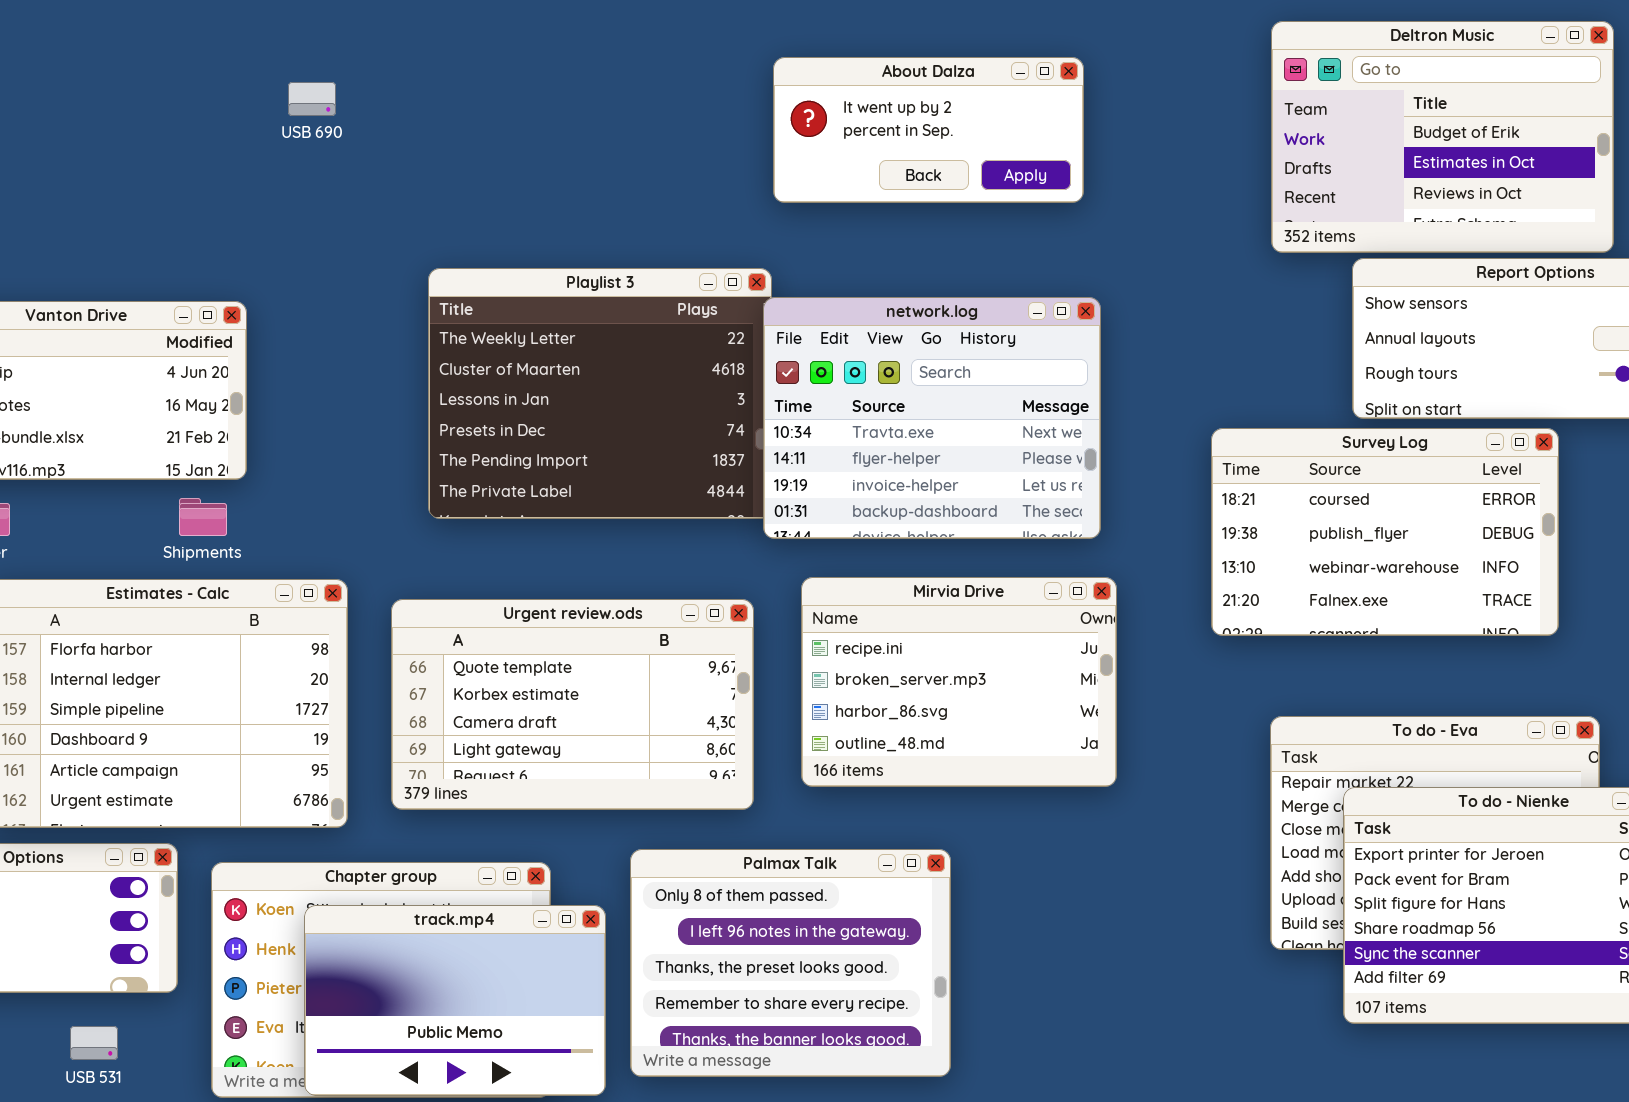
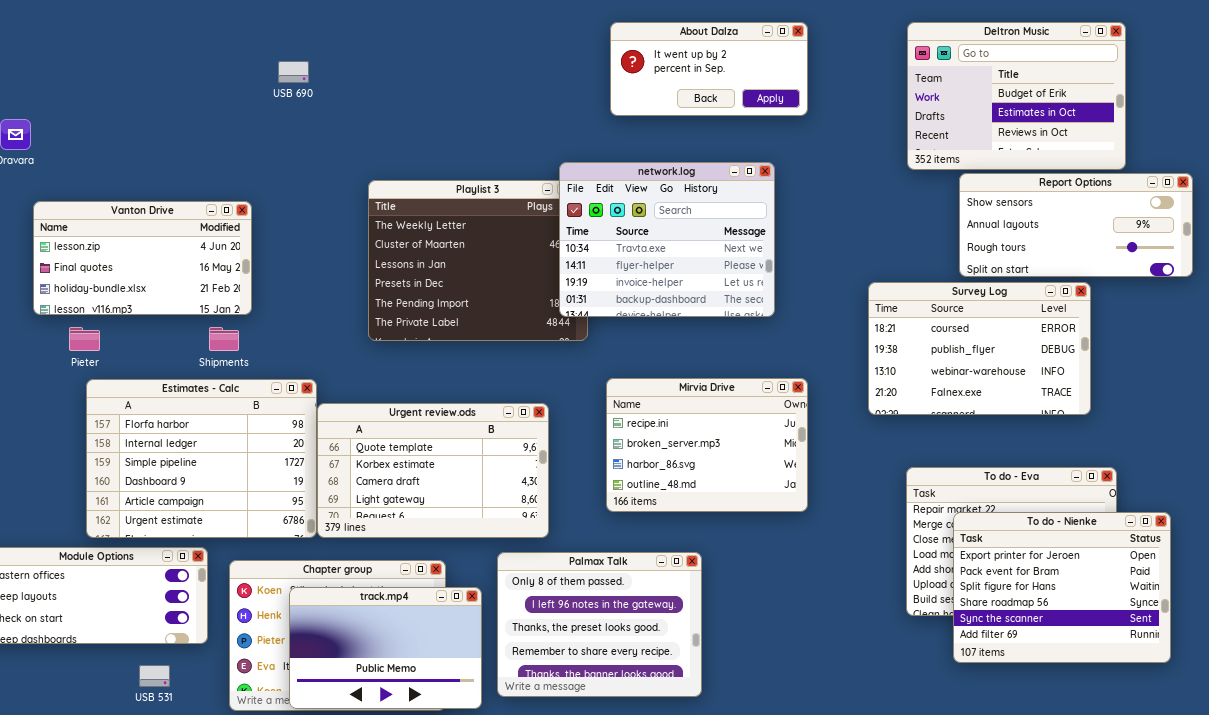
About Dalza: [773,57,1084,203] -> [610,22,808,116], moved
network.log: [763,297,1101,539] -> [559,162,775,317], moved
Urgent review.ods: [391,599,754,810] -> [317,403,549,538], moved

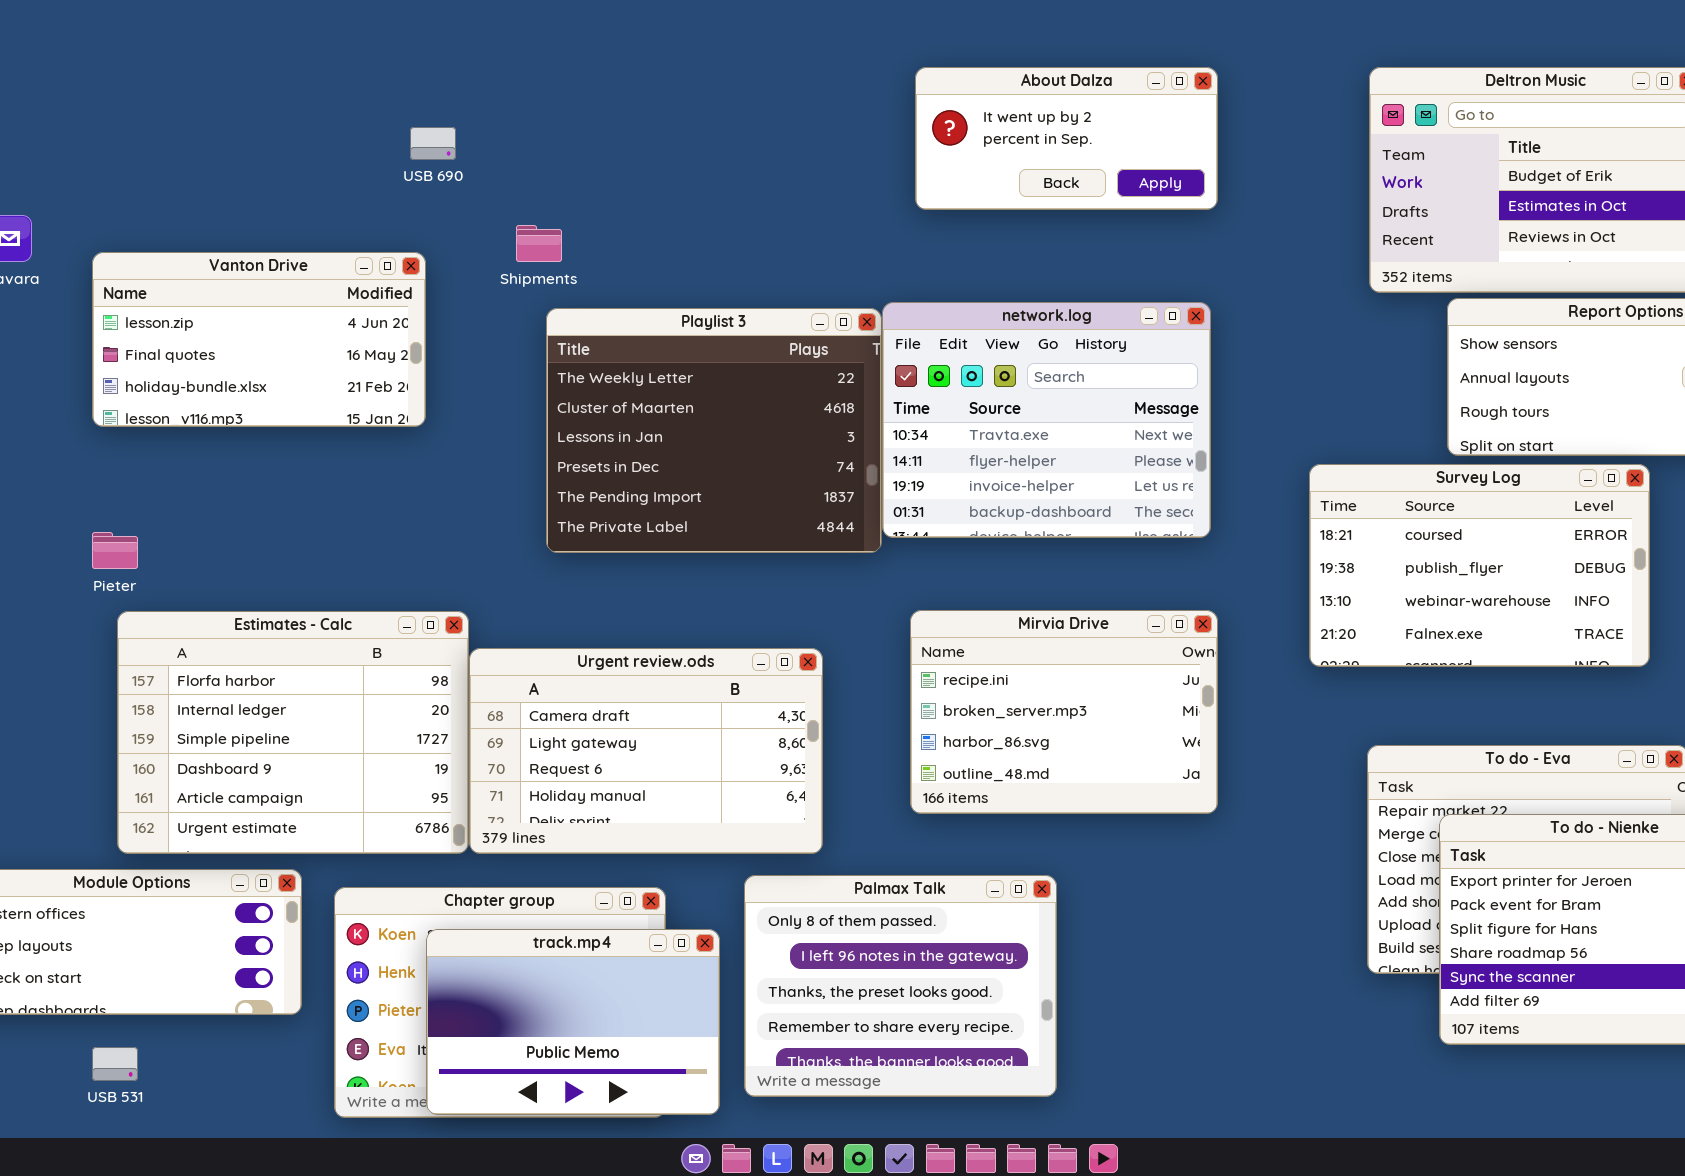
network.log: [559,162,775,317] -> [882,302,1211,538], moved
Vanton Drive: [33,201,252,315] -> [92,252,426,427], moved
Shipments: [209,327,239,351] -> [516,225,562,262], moved
Urgent review.ods: [317,403,549,538] -> [469,648,823,854], scrolled down 2 rows
USB 531: [139,665,170,687] -> [92,1047,138,1081], moved

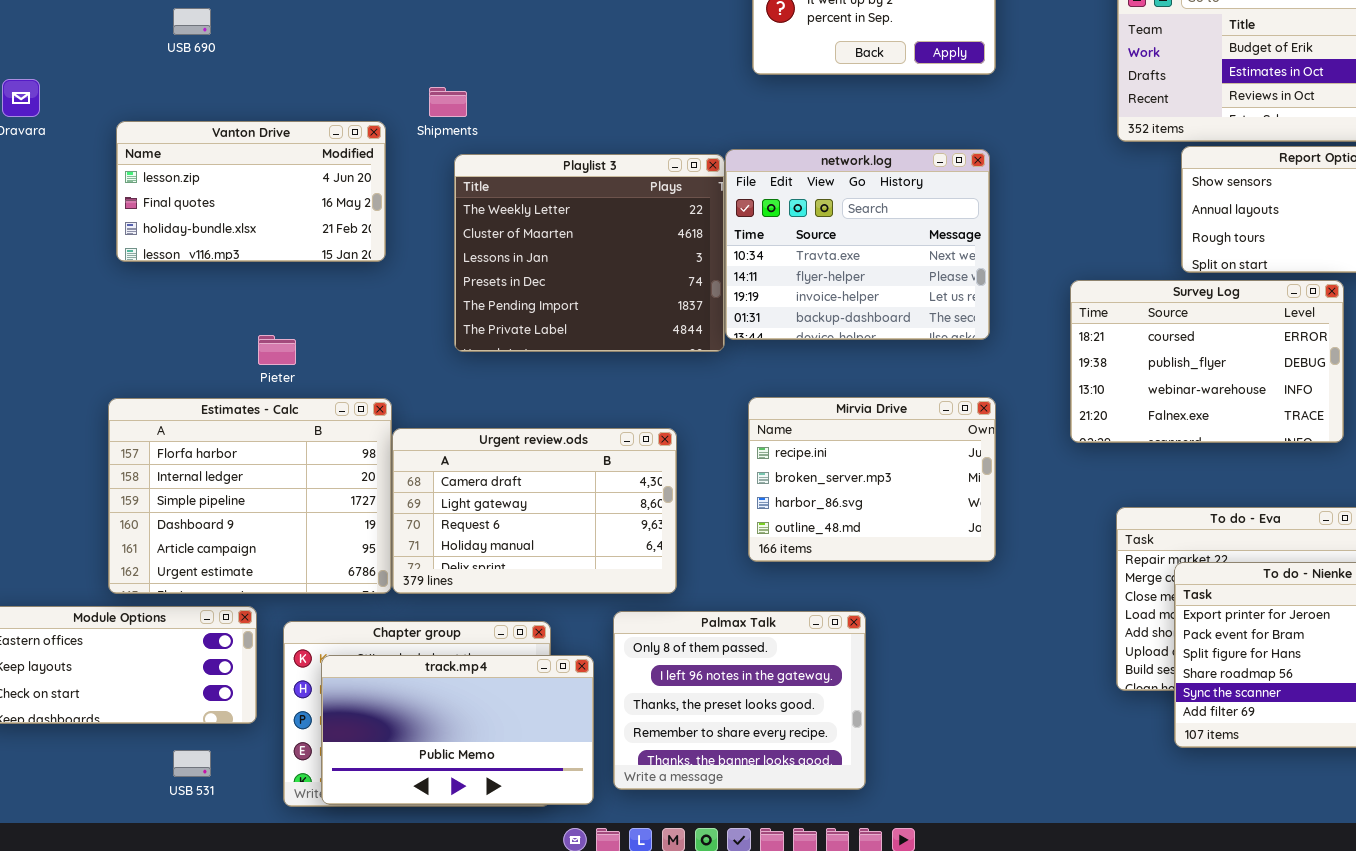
USB 690: [410,127,456,160] -> [173,8,211,35], moved
Vanton Drive: [92,252,426,427] -> [116,121,386,262], moved
Pieter: [92,532,138,569] -> [258,335,296,365], moved
track.mp4: [426,929,720,1115] -> [321,655,594,805], resized
USB 531: [92,1047,138,1081] -> [173,750,211,777], moved

